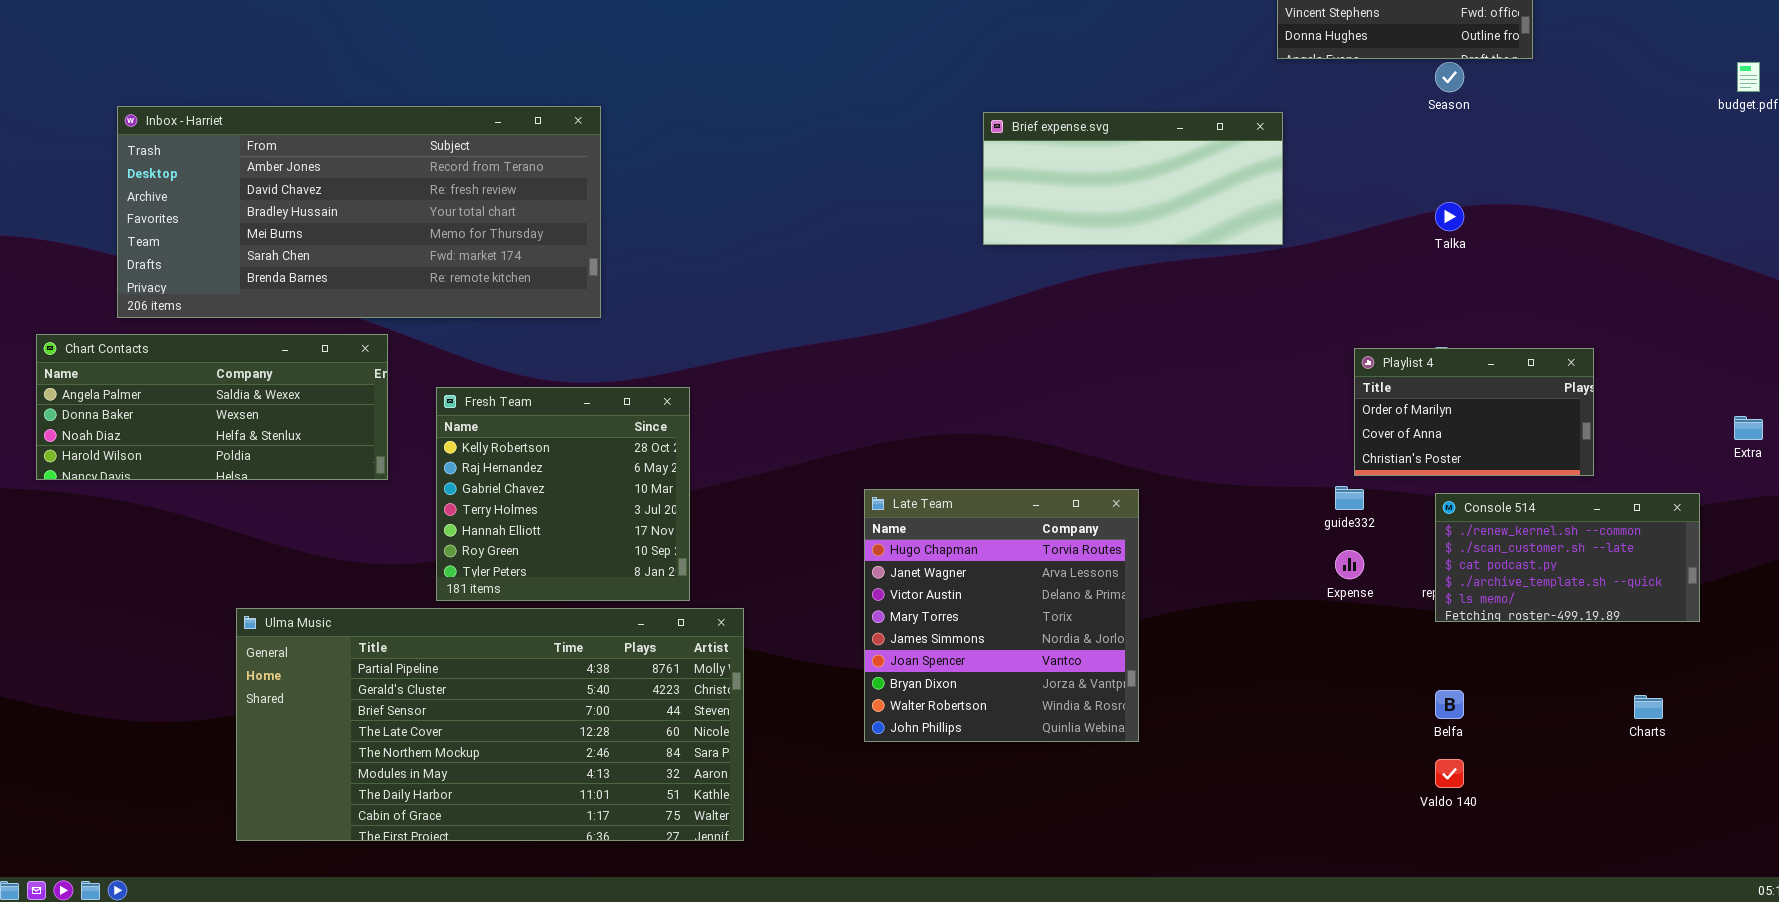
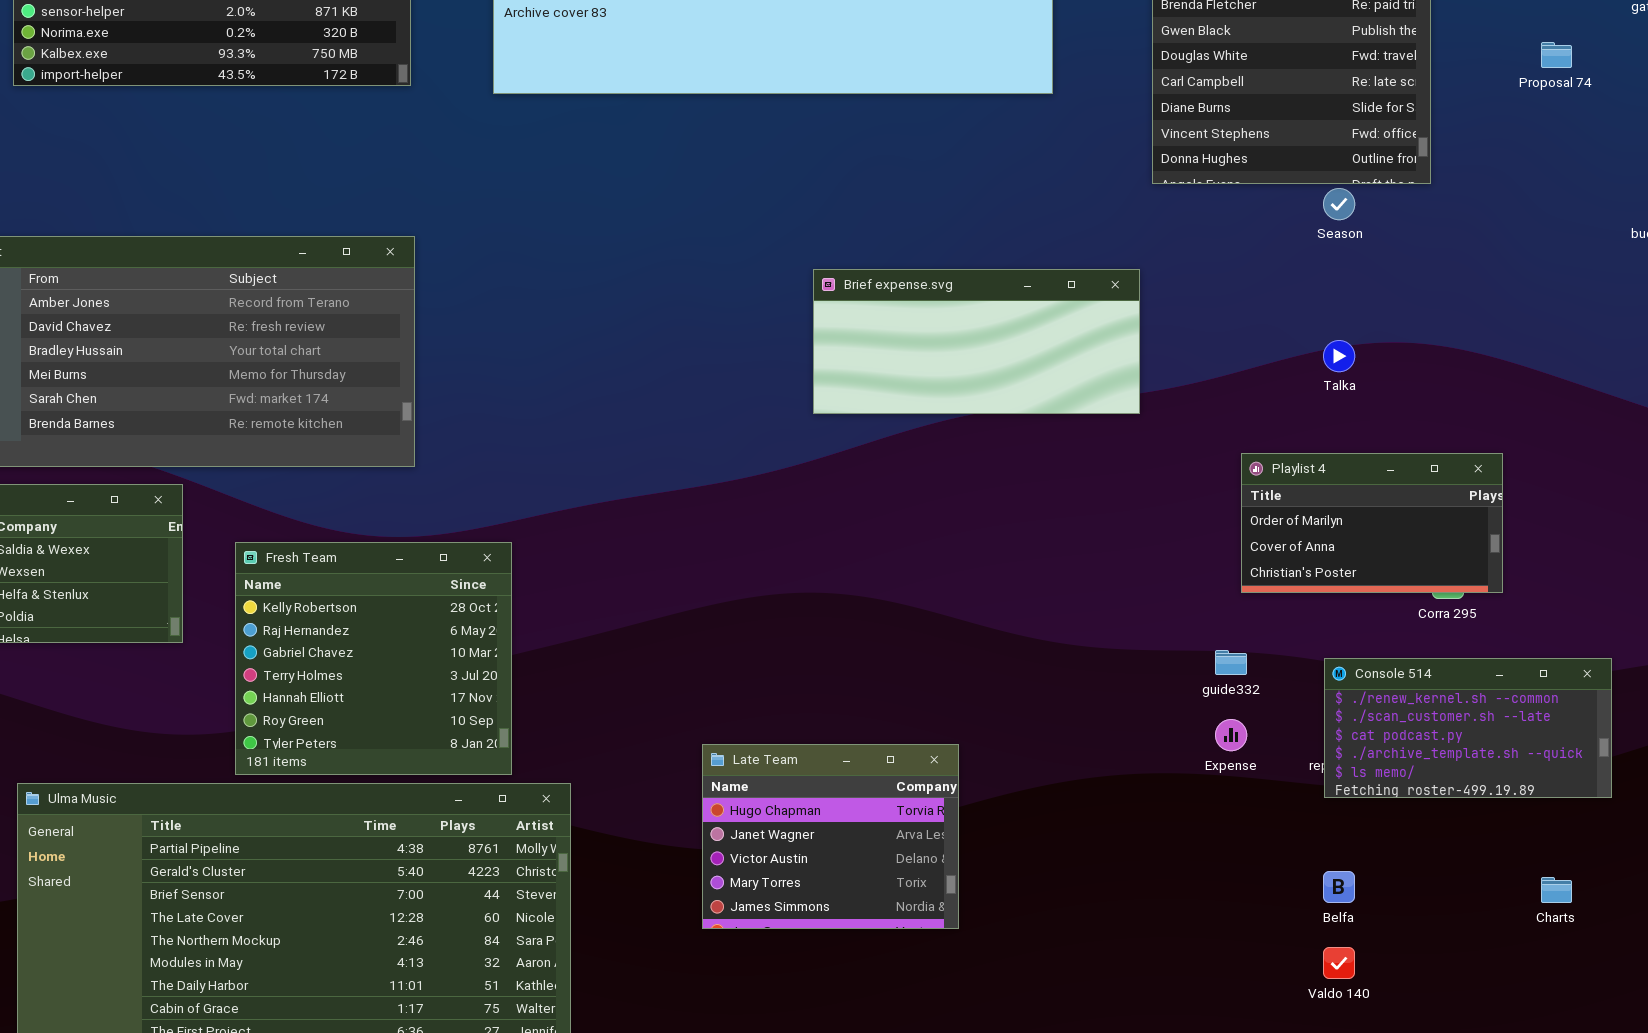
Brief expense.svg: [983,112,1283,245] -> [813,269,1140,414], moved
Playlist 4: [1354,348,1594,476] -> [1241,453,1503,593], moved
Late Team: [864,489,1139,742] -> [702,744,959,929], resized

